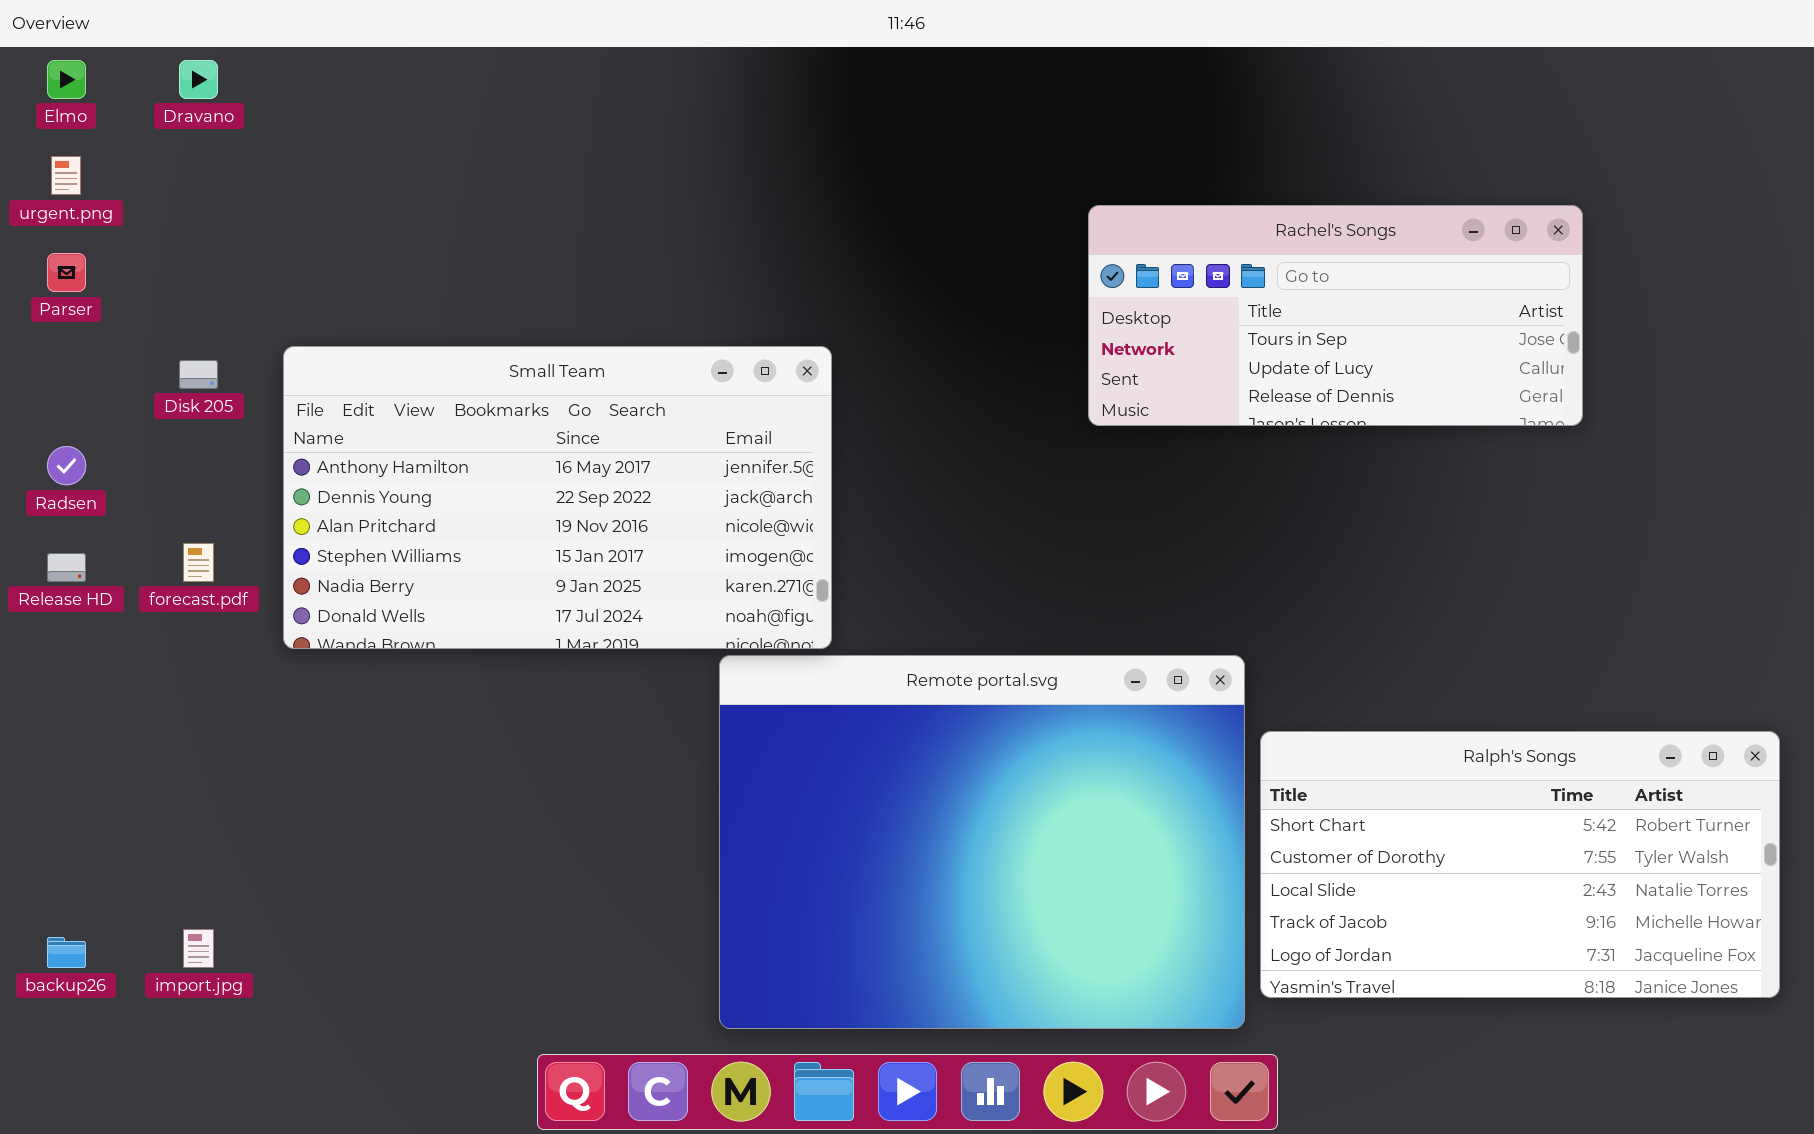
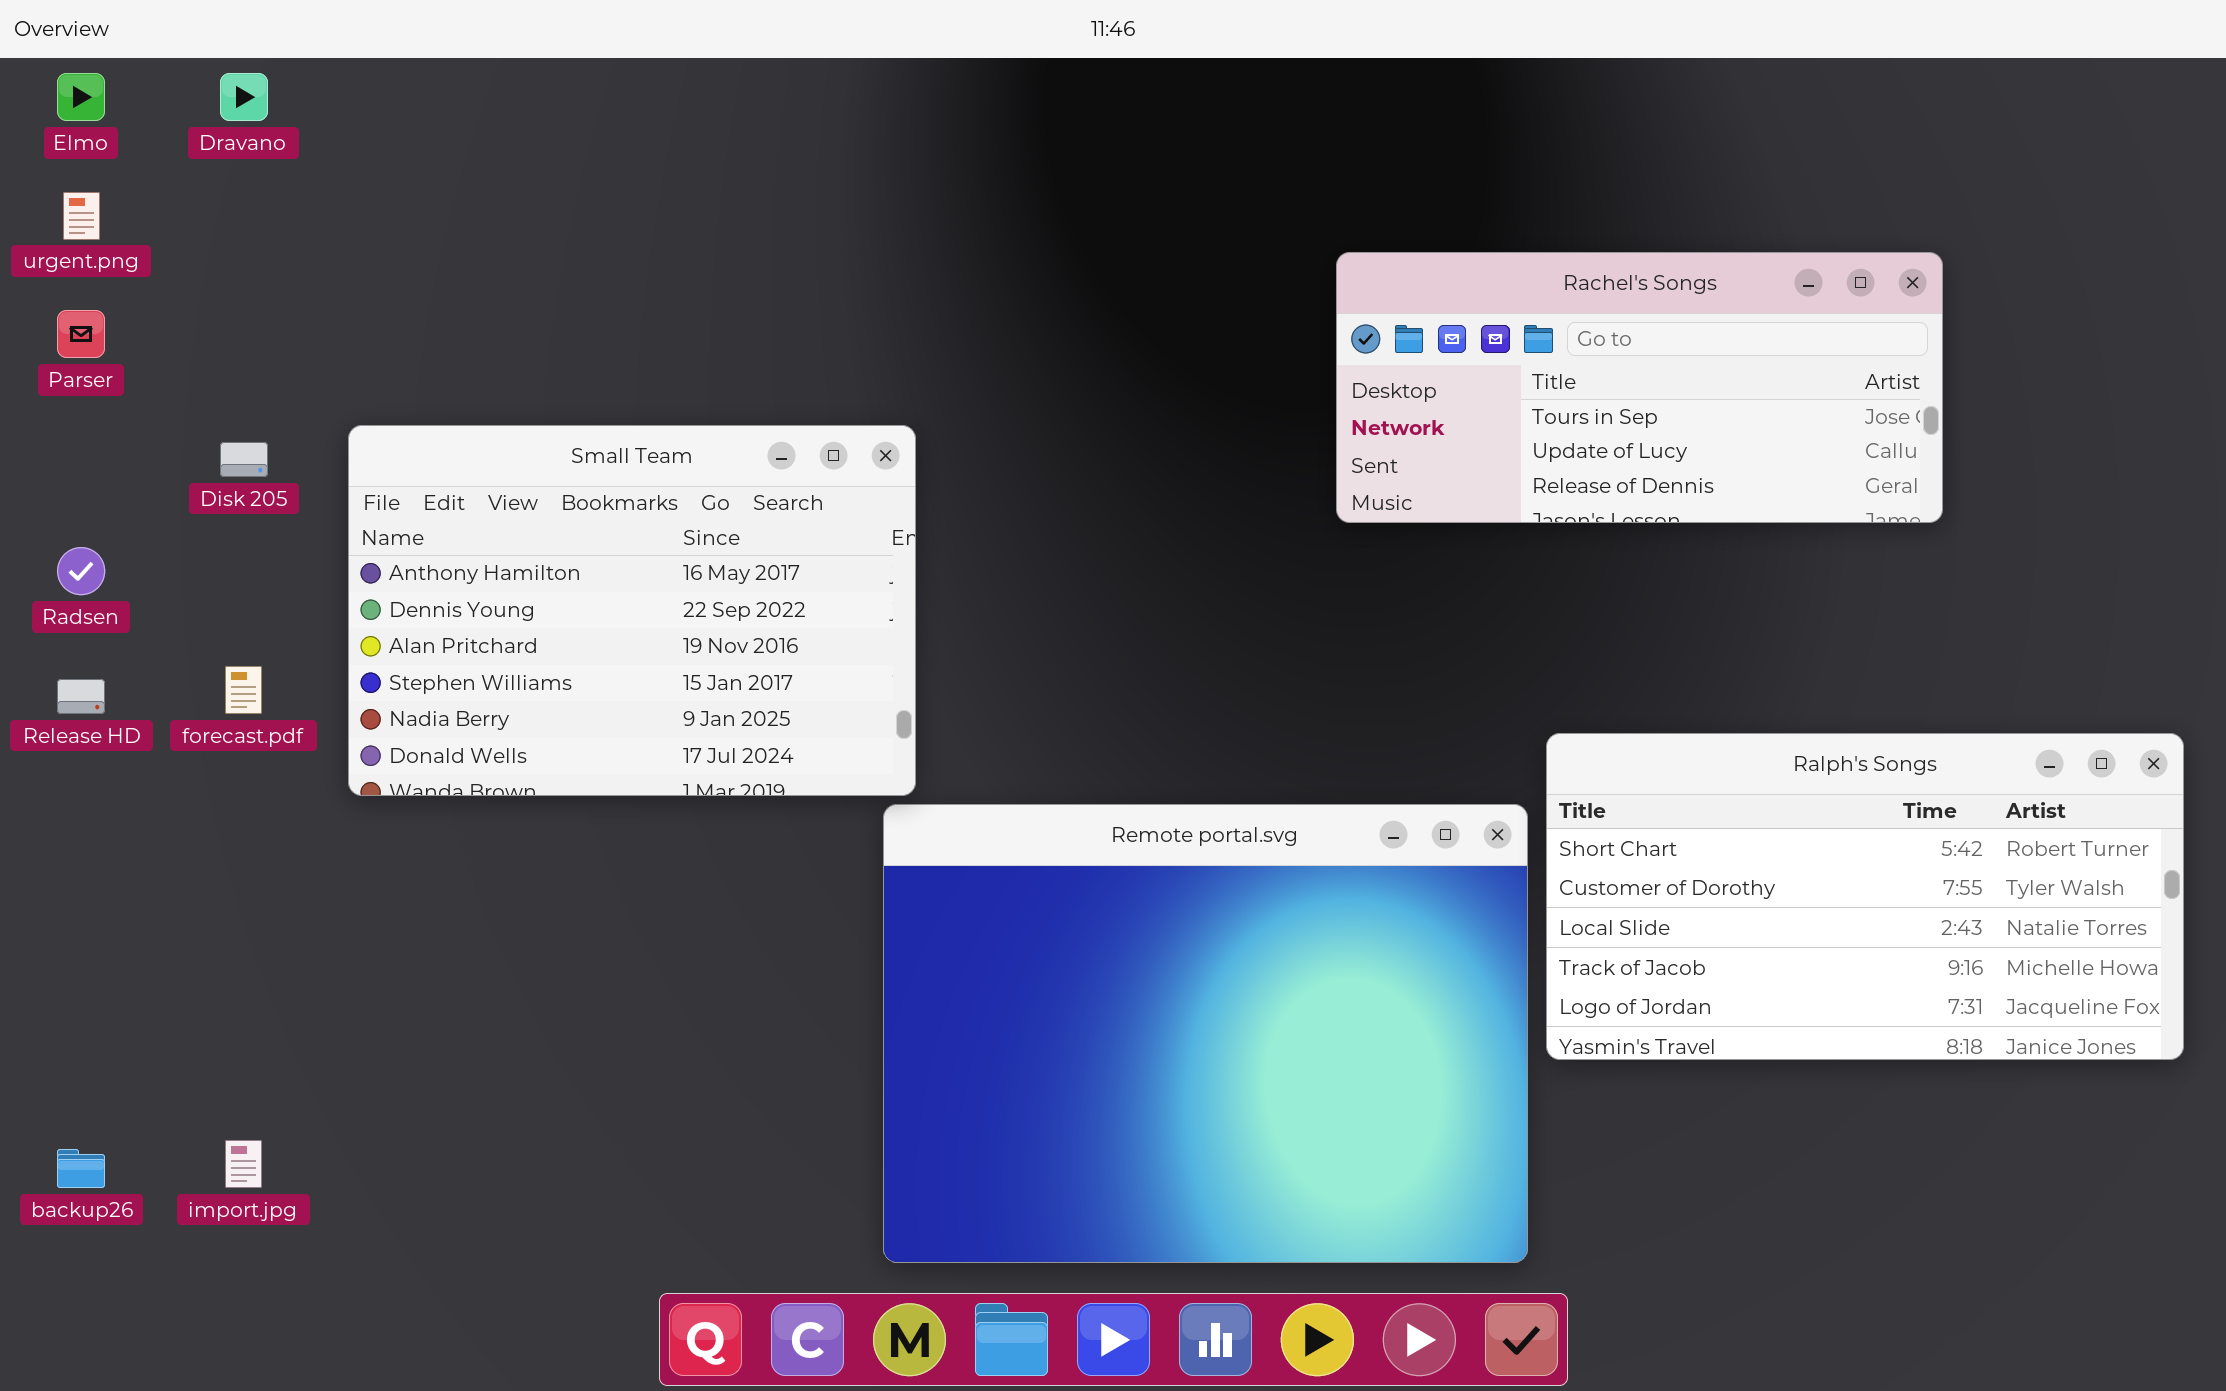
Small Team: [283,346,832,649] -> [348,425,916,796], resized
Ralph's Songs: [1260,731,1780,998] -> [1546,733,2184,1060], moved

